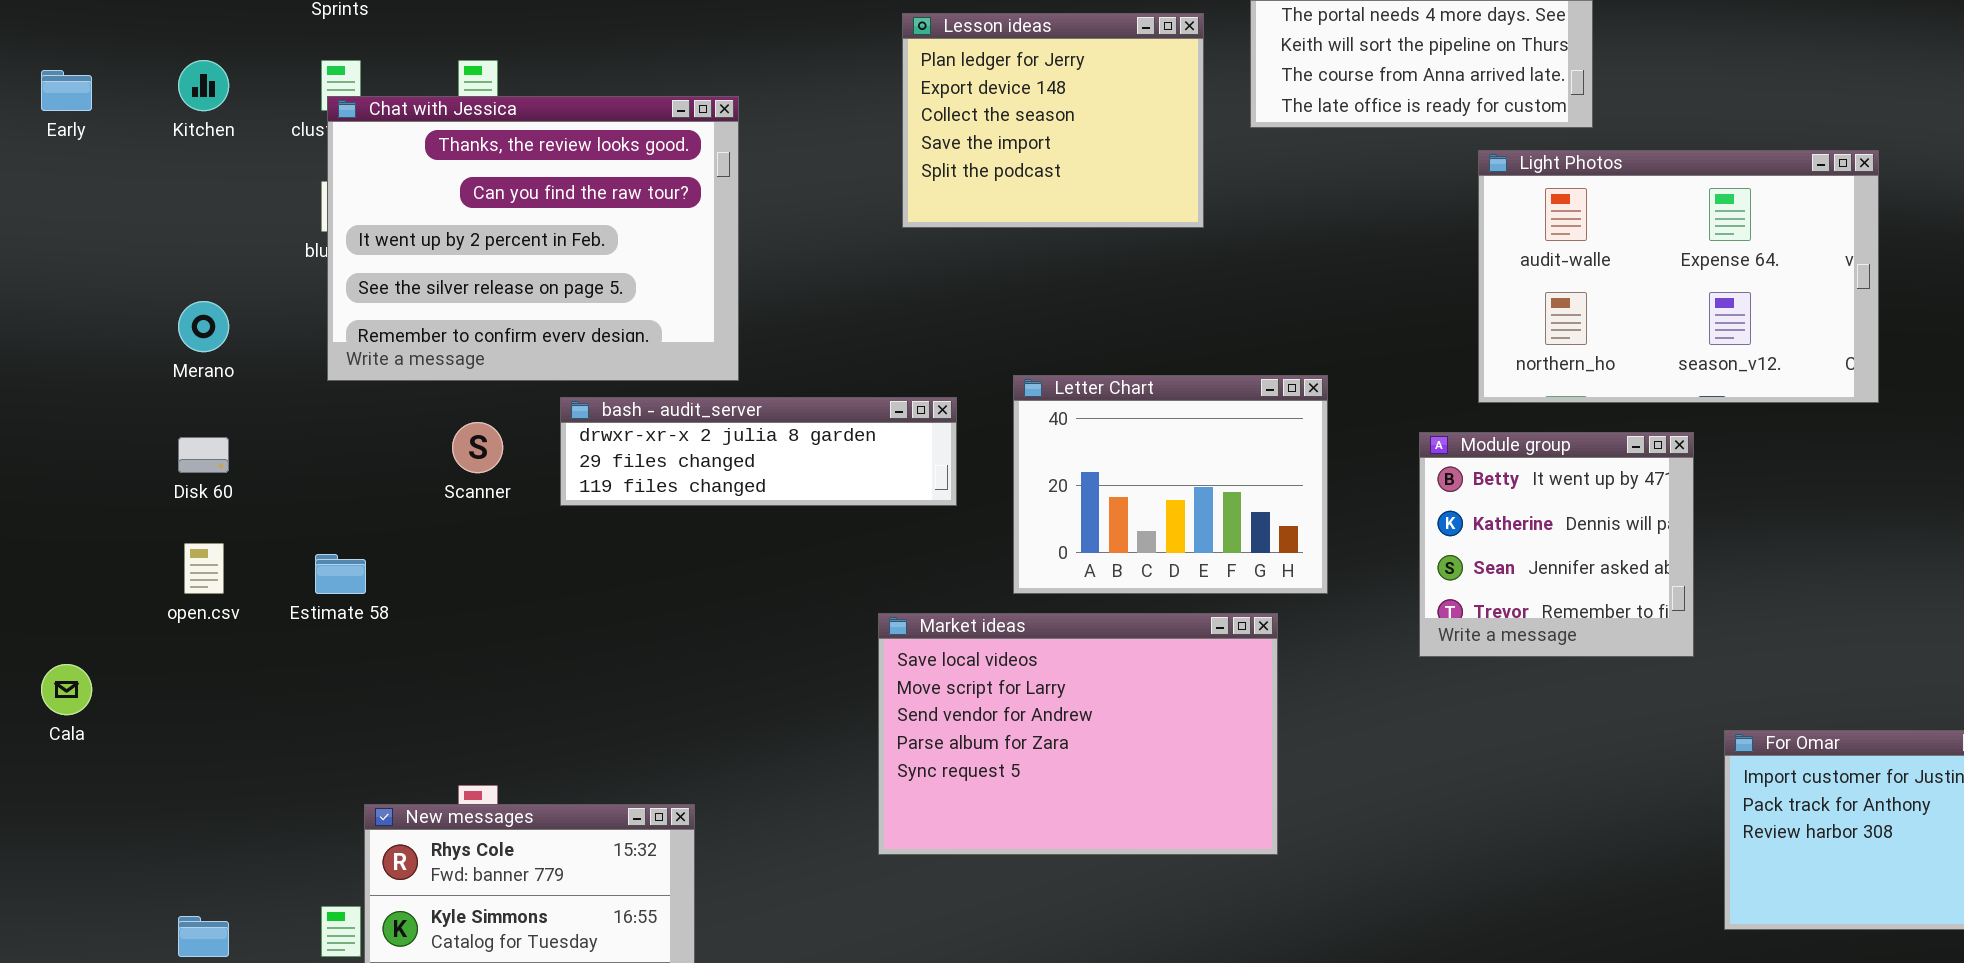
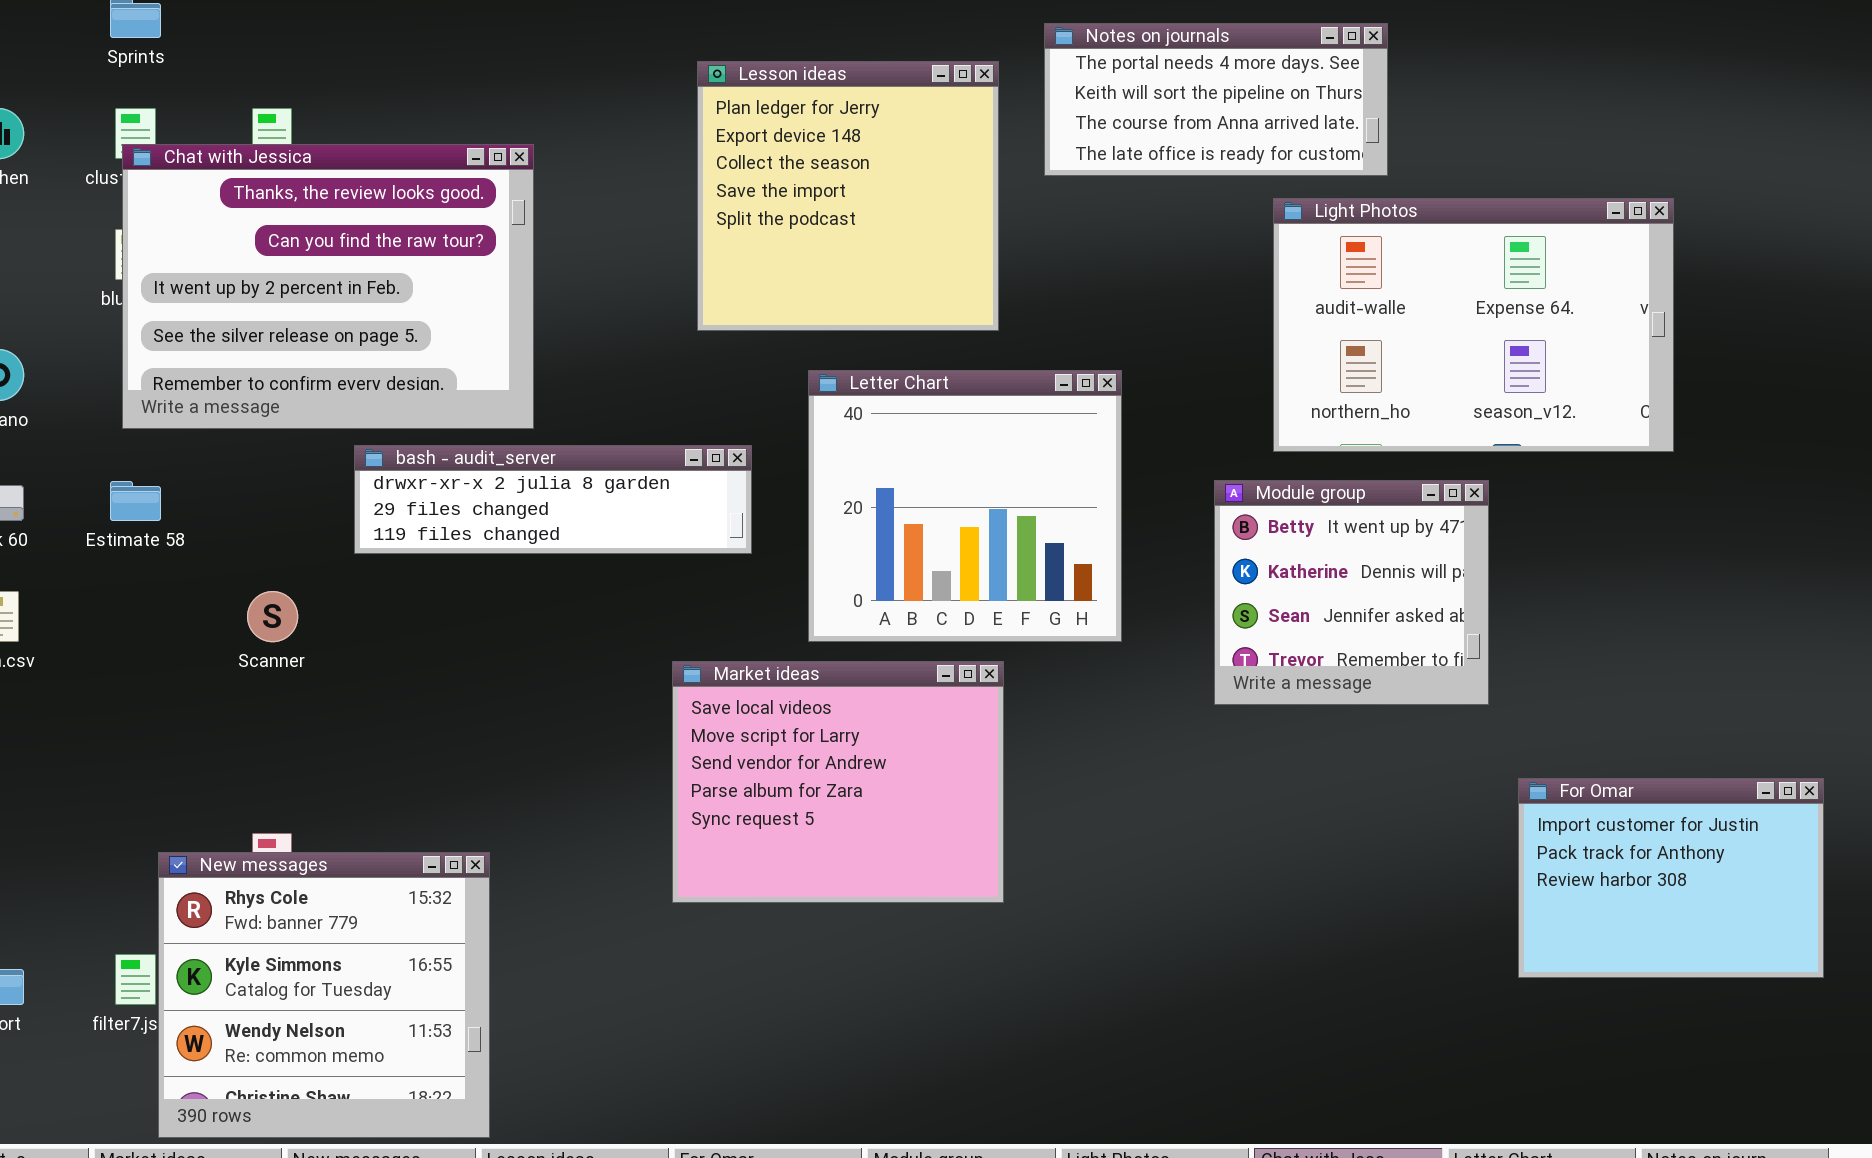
Lesson ideas: [902,13,1204,228] -> [697,61,999,331], resized
Letter Chart: [1013,375,1328,594] -> [808,370,1122,642], resized
Scanner: [452,422,503,473] -> [247,591,298,642], moved
Estimate 58: [315,554,366,594] -> [110,481,161,521], moved
Market ideas: [878,613,1278,855] -> [672,661,1004,903], resized

